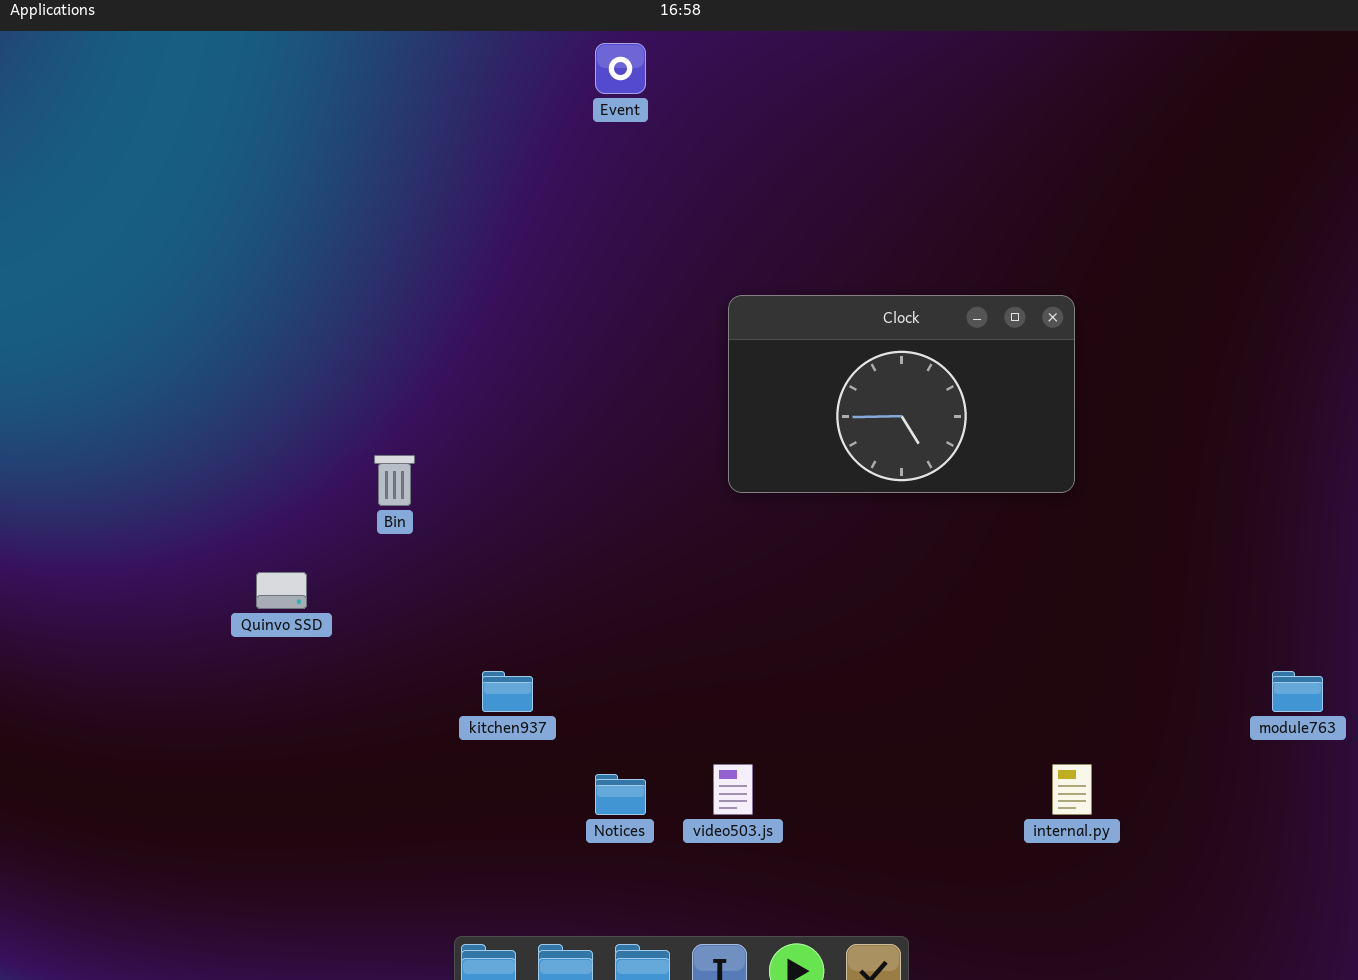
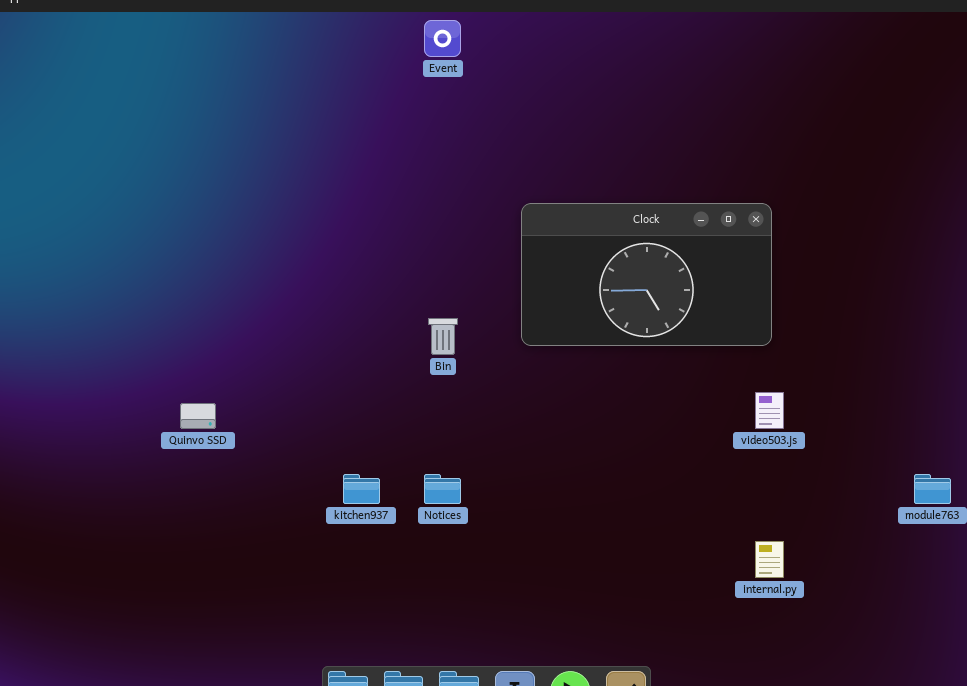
Bin: [374,455,415,506] -> [428,318,458,355], moved
video503.js: [713,764,753,815] -> [755,392,784,429], moved
Notices: [595,774,646,815] -> [424,474,461,504], moved

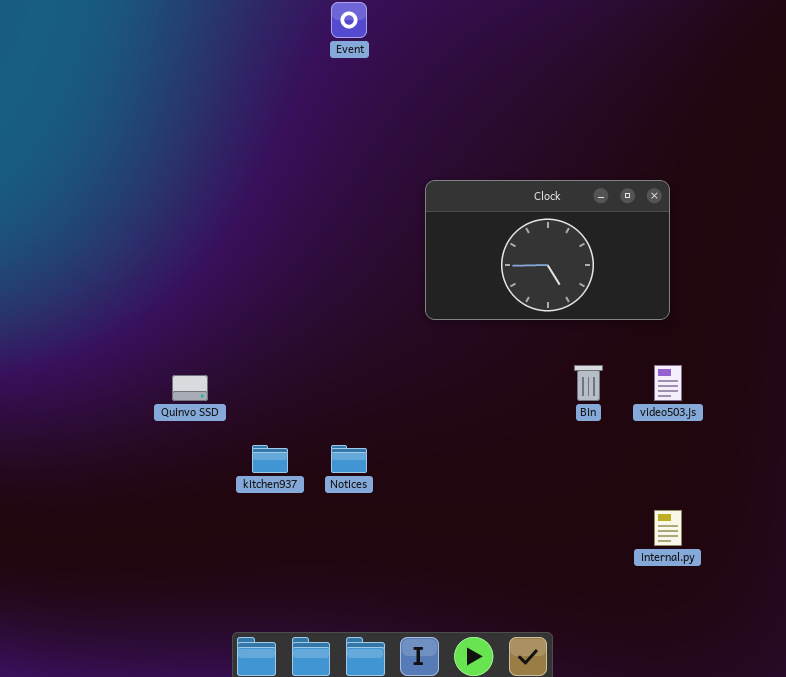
Bin: [428,318,458,355] -> [574,365,603,401], moved
Quinvo SSD: [180,403,216,429] -> [172,375,208,401], moved

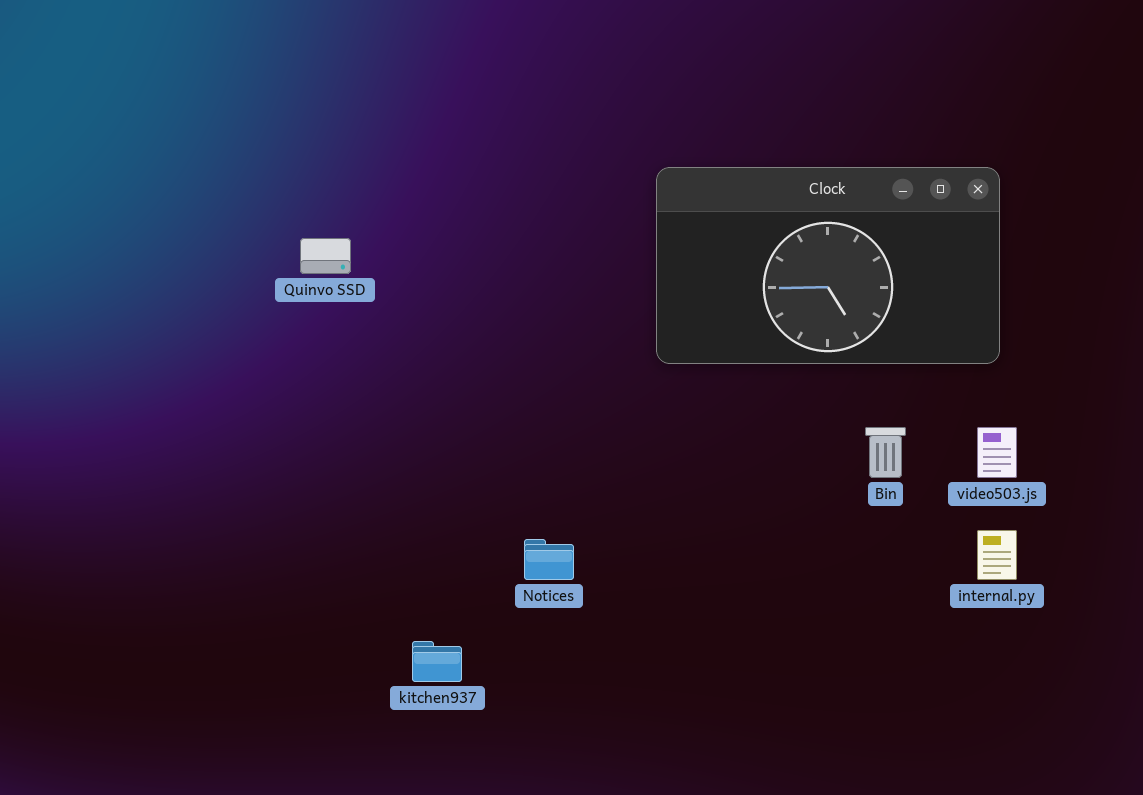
Quinvo SSD: [172,375,208,401] -> [300,238,351,274], moved
kitchen937: [252,445,288,473] -> [412,641,462,682], moved
internal.py: [654,510,682,546] -> [977,530,1017,580], moved

